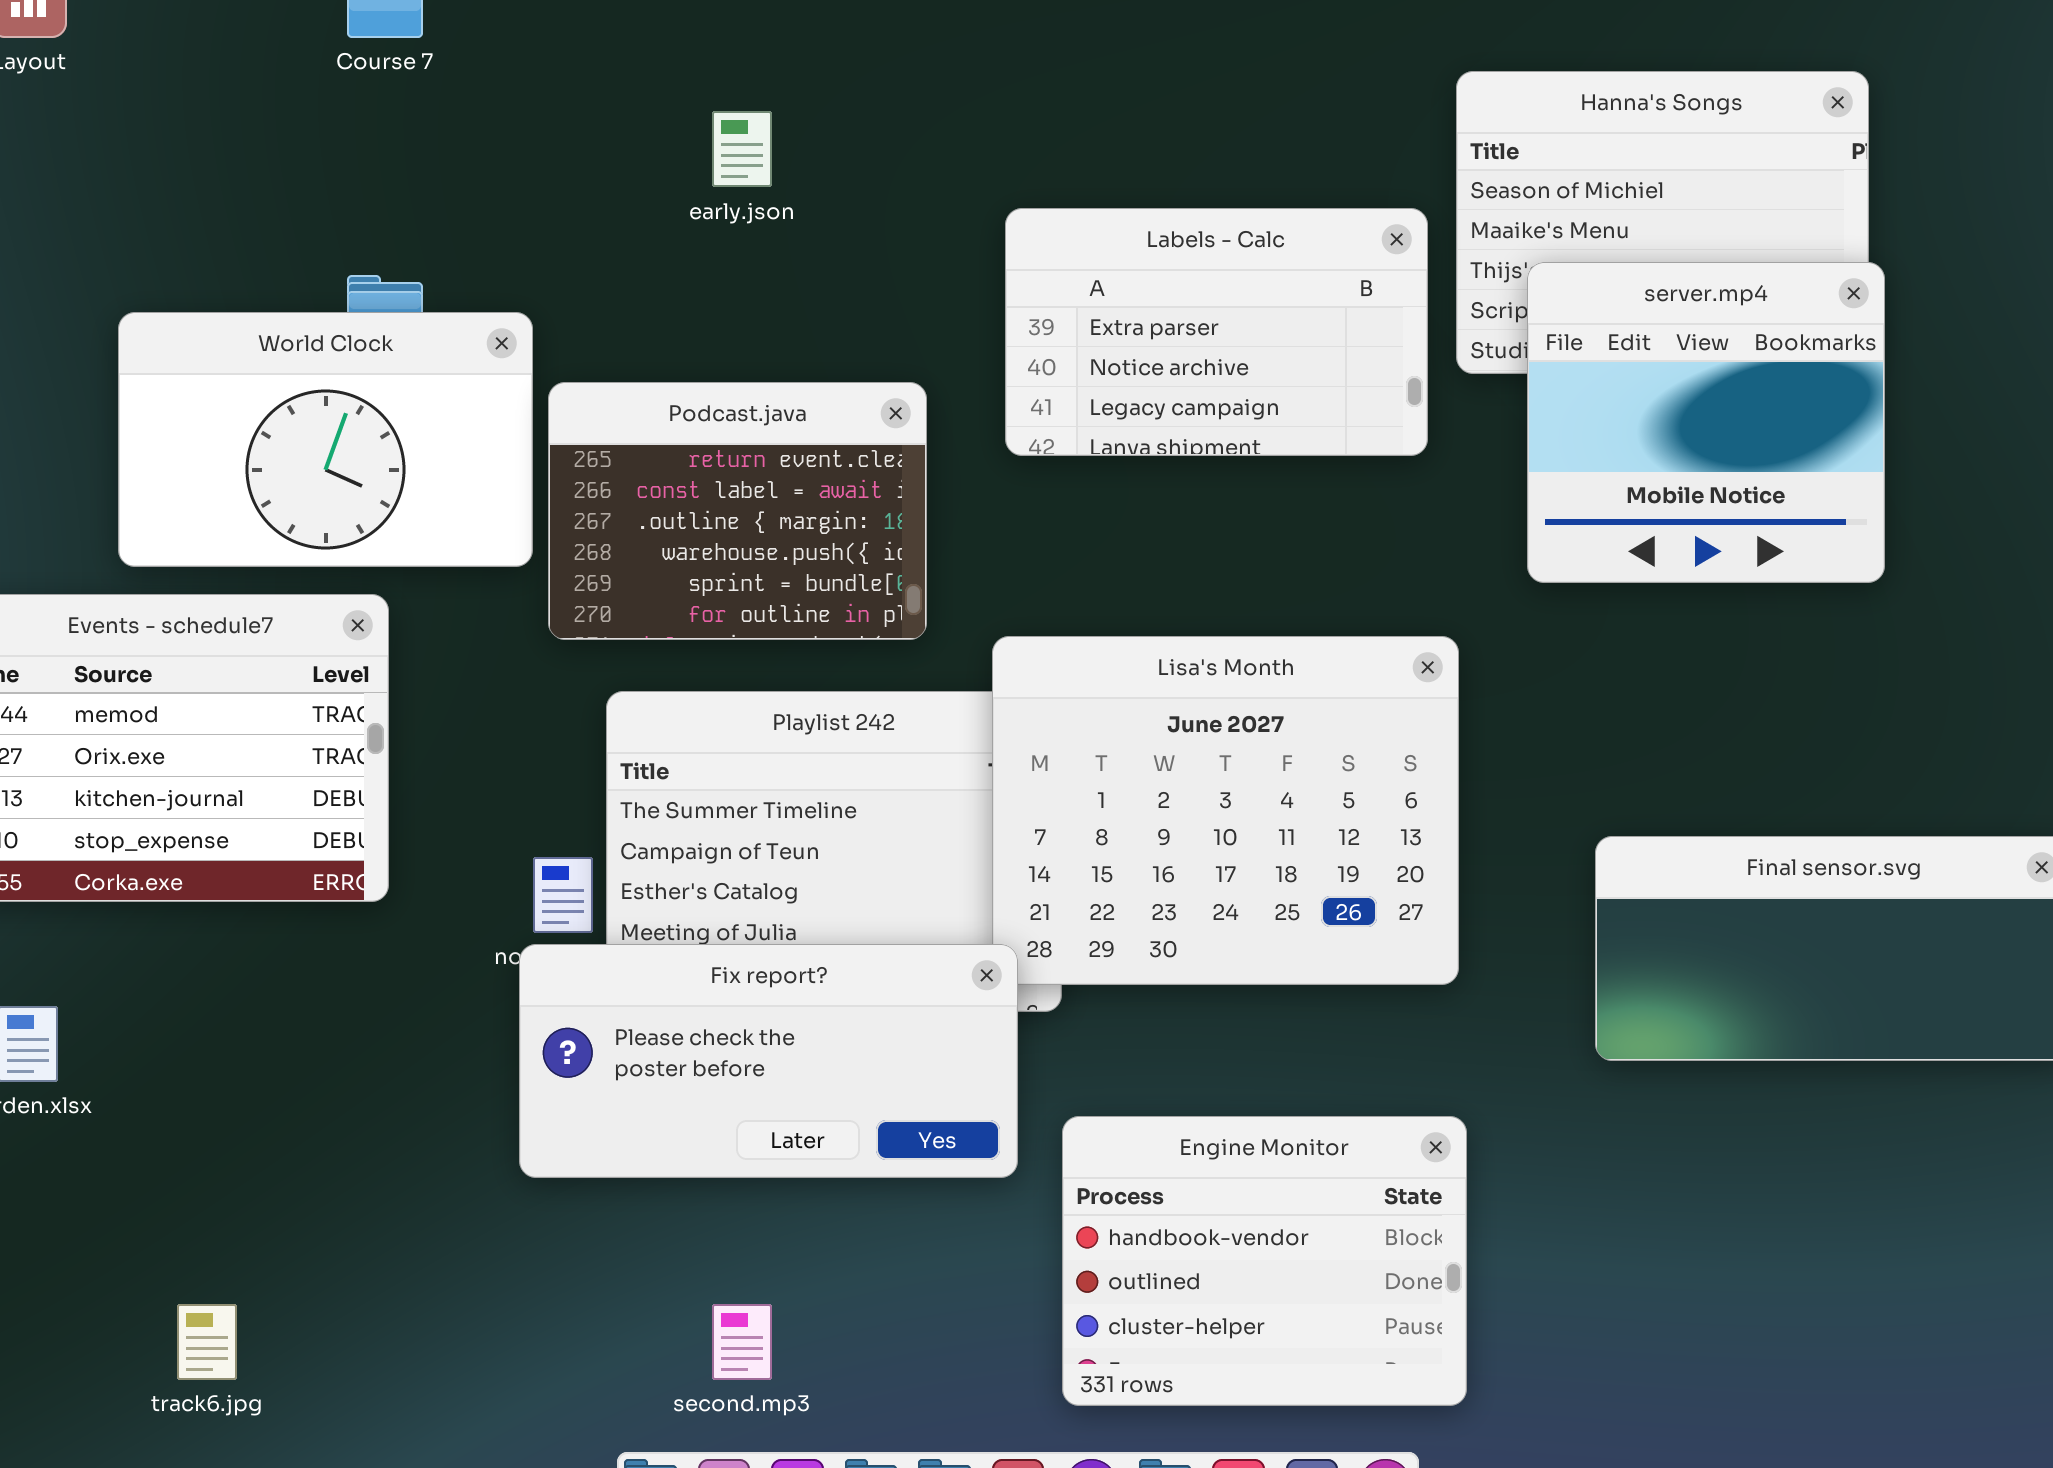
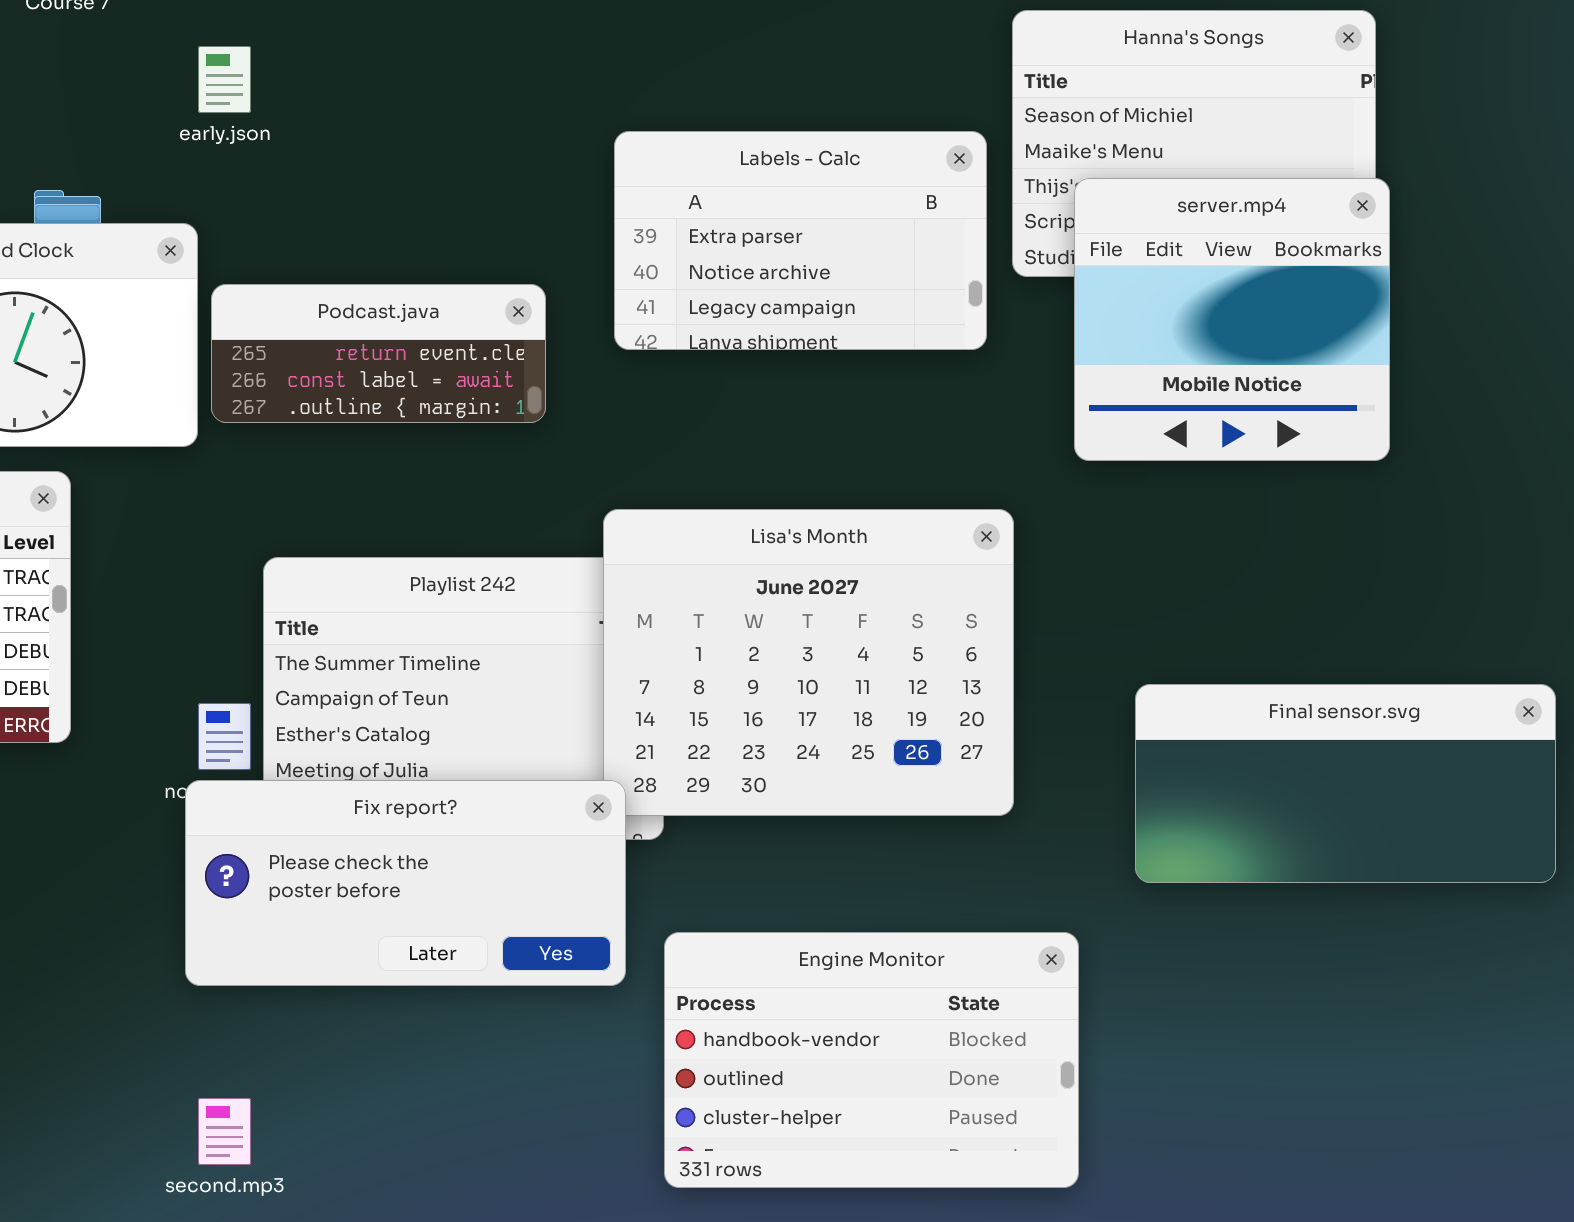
early.json: [712,111,772,187] -> [198,46,251,113], moved
Podcast.java: [548,382,927,640] -> [211,284,546,423], resized
Engine Monitor: [1062,1116,1467,1406] -> [664,932,1079,1188], resized
second.mp3: [712,1304,772,1380] -> [198,1098,251,1165], moved

